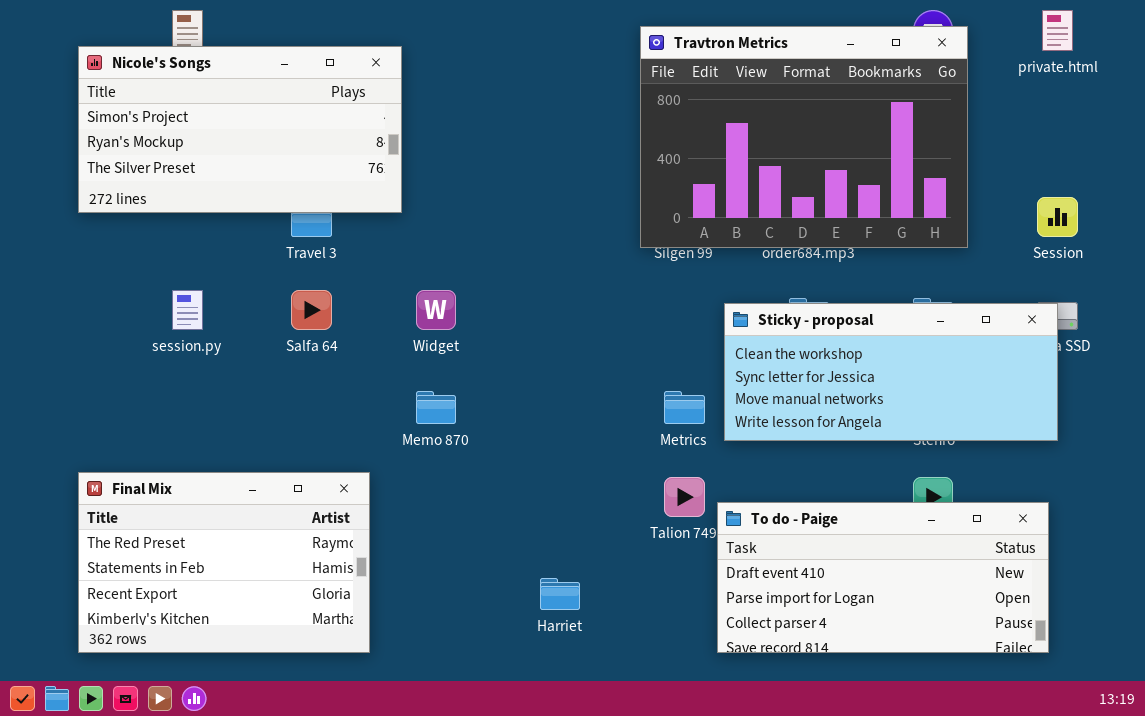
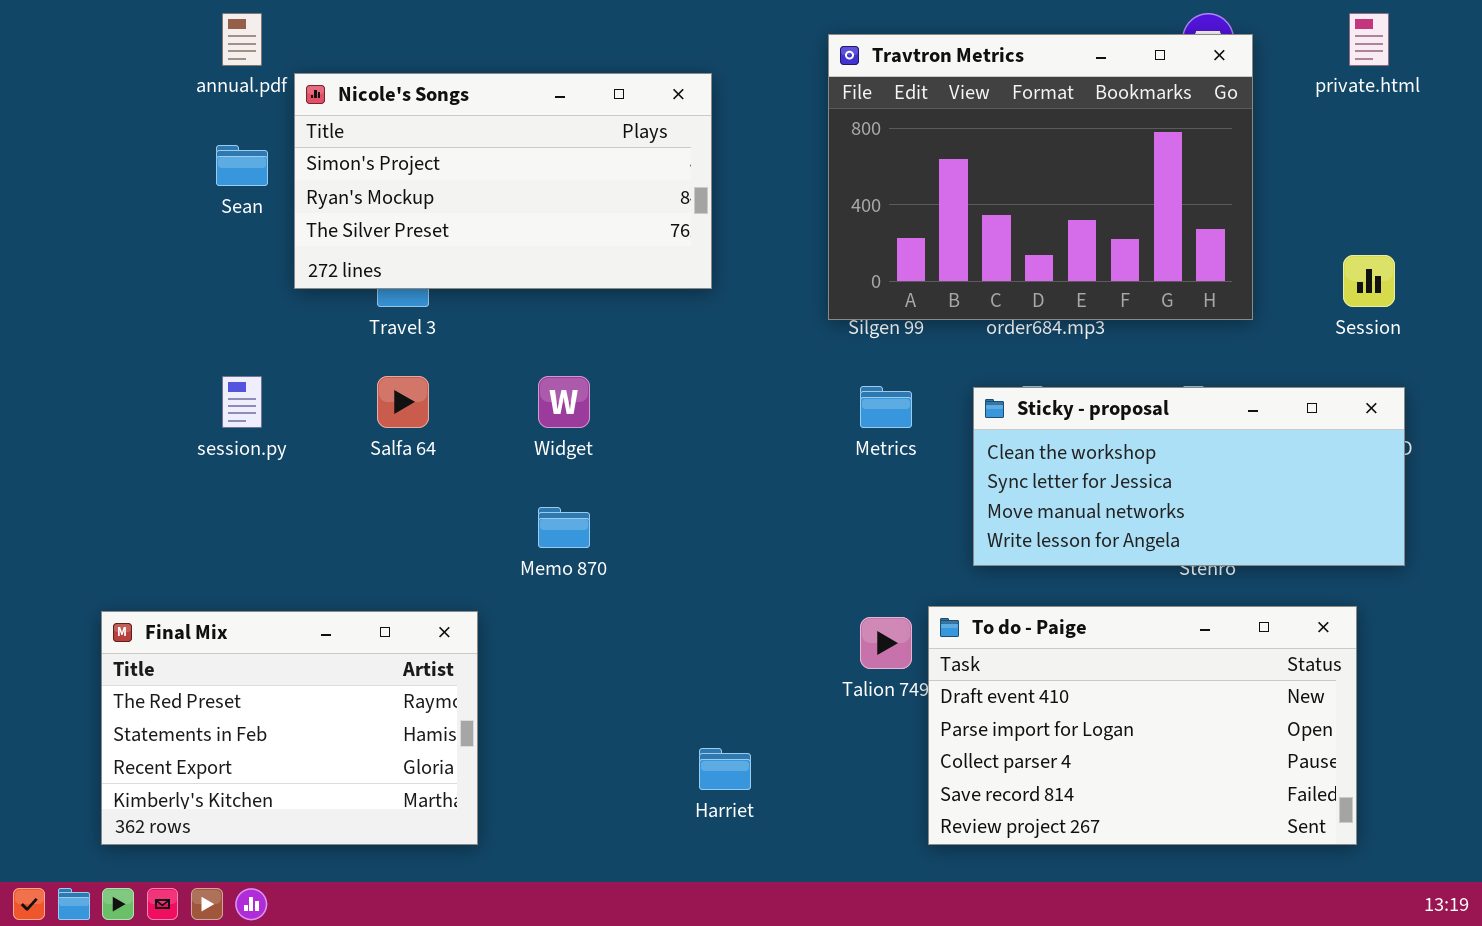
Nicole's Songs: [78,46,402,213] -> [294,73,712,289], moved
Sticky - proposal: [724,303,1058,441] -> [973,387,1405,566], moved
Metrics: [664,391,705,424] -> [860,386,912,428], moved
To do - Paige: [717,502,1049,653] -> [928,606,1357,845], resized

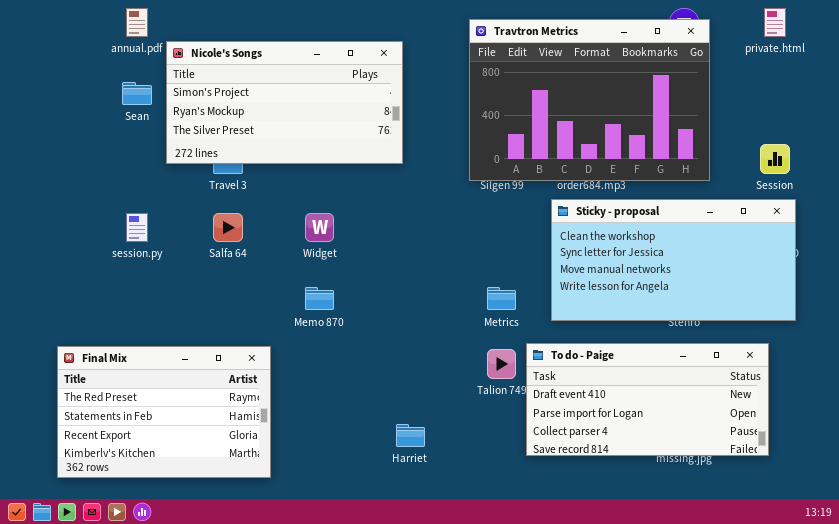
Metrics: [860,386,912,428] -> [487,287,516,310], moved
Sticky - proposal: [973,387,1405,566] -> [551,199,796,321], resized
To do - Paige: [928,606,1357,845] -> [526,343,769,456], resized

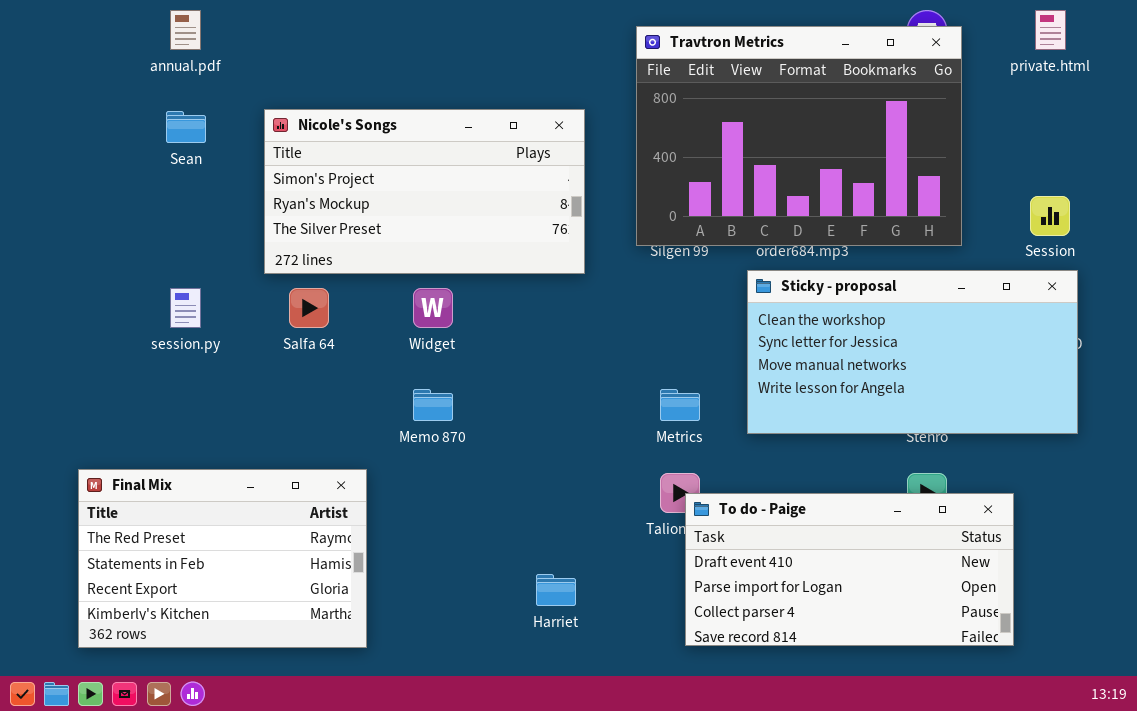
Nicole's Songs: [166,41,403,164] -> [264,109,585,274], moved
To do - Paige: [526,343,769,456] -> [685,493,1014,646], moved

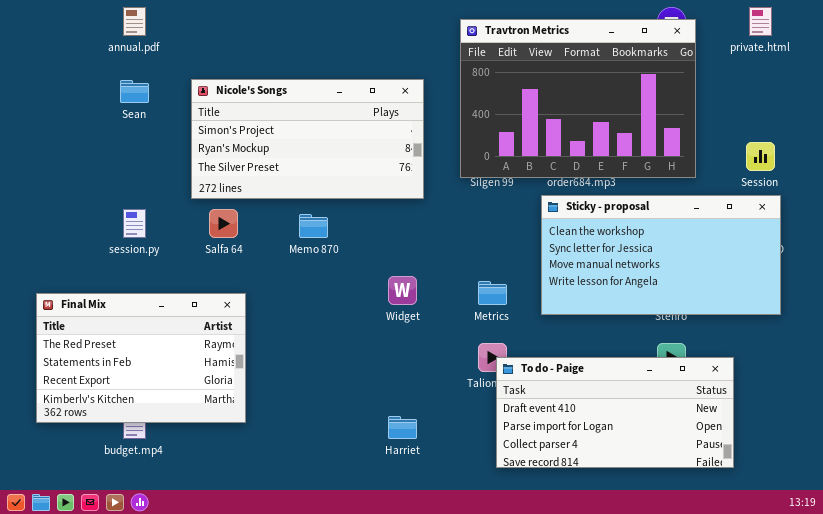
Widget: [413,288,453,328] -> [388,276,417,305], moved
Memo 870: [413,389,453,421] -> [299,214,328,238], moved
Final Mix: [78,469,367,648] -> [36,293,246,423], moved

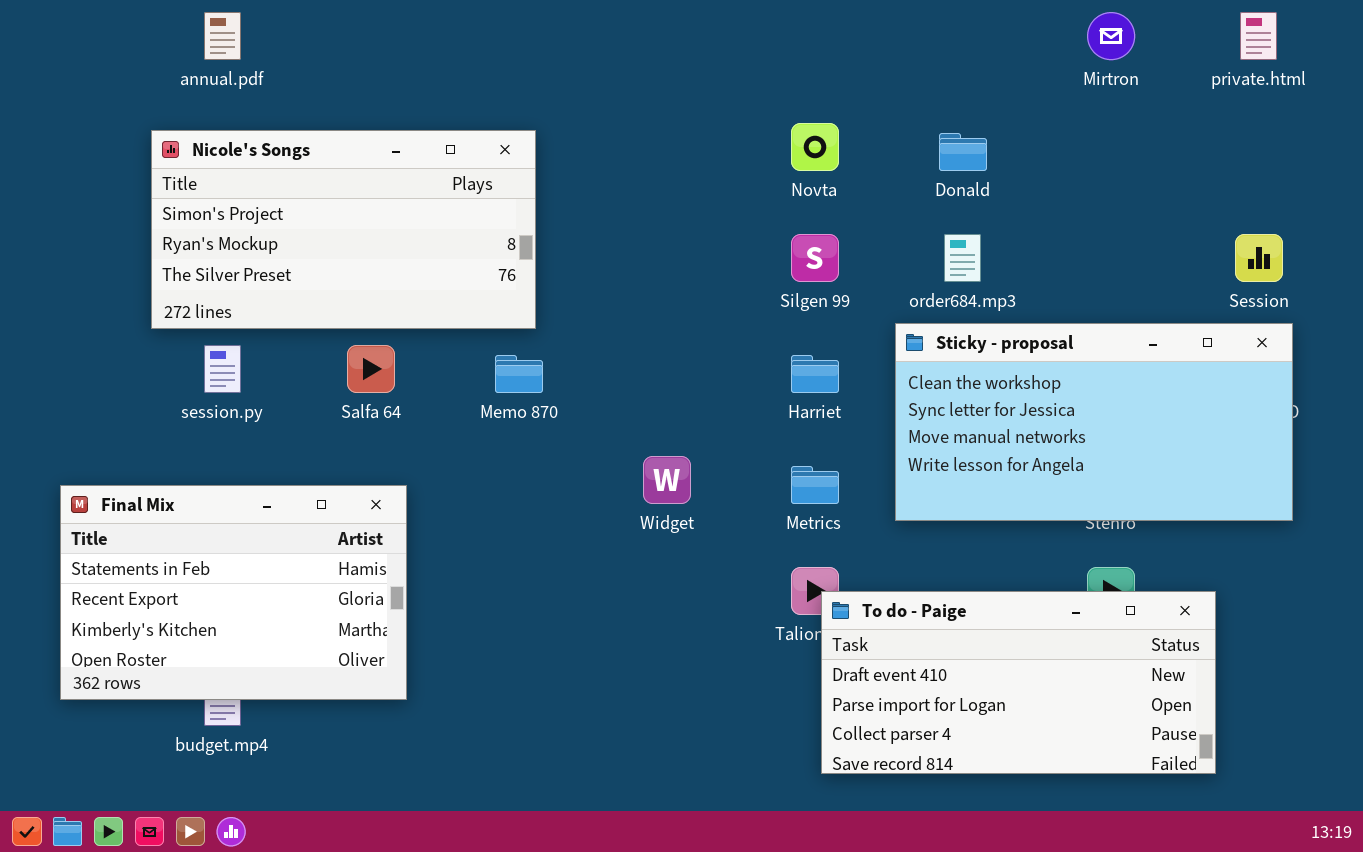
Travtron Metrics: [460,19,696,178] -> none, closed
Nicole's Songs: [191,79,424,199] -> [151,130,536,329], moved
Final Mix: [36,293,246,423] -> [60,485,407,700], scrolled down 1 row
Harriet: [388,416,417,439] -> [791,355,839,393], moved

